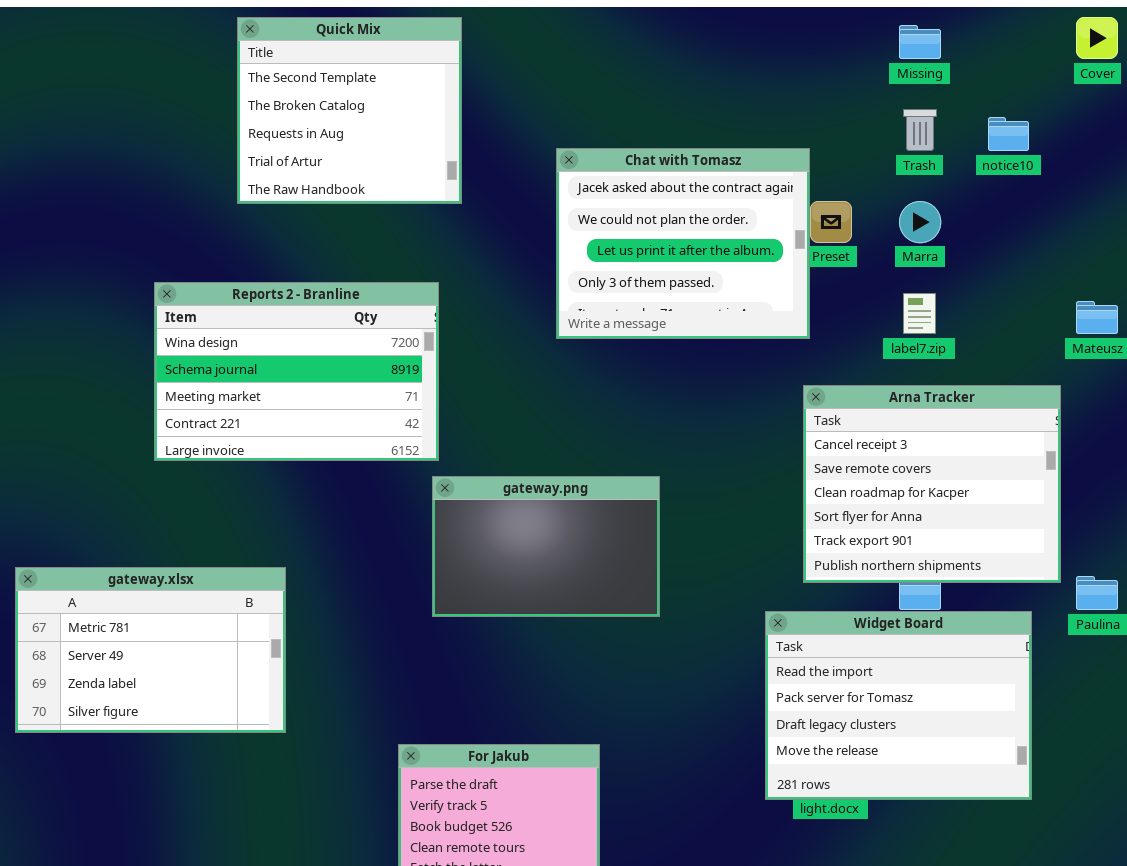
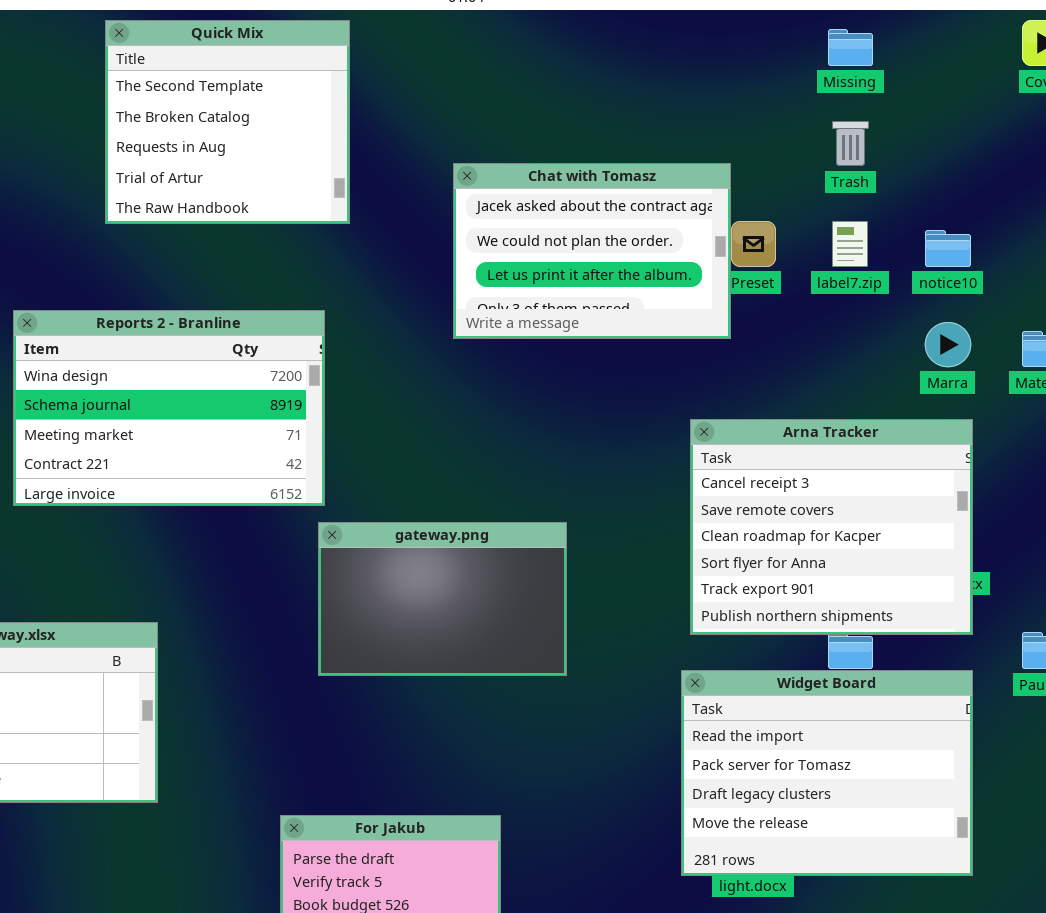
notice10: [988,117,1029,151] -> [925,230,971,267], moved
Chat with Tomasz: [556,148,810,339] -> [453,163,731,339], resized
Marra: [899,201,941,243] -> [925,322,971,367], moved
label7.zip: [903,293,936,334] -> [832,221,868,267], moved
Arna Tracker: [803,385,1061,583] -> [690,419,973,635], moved

